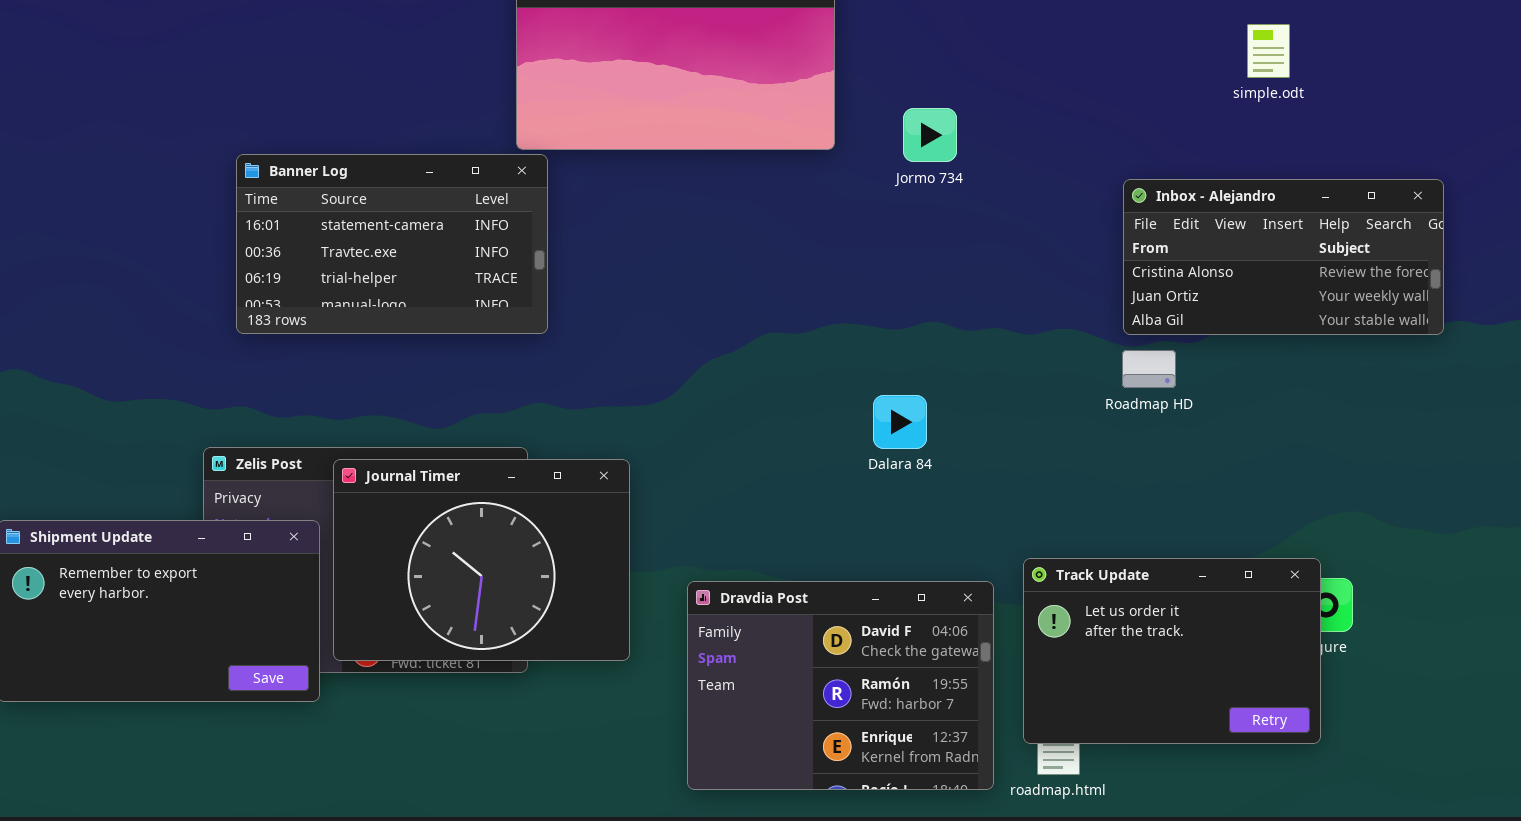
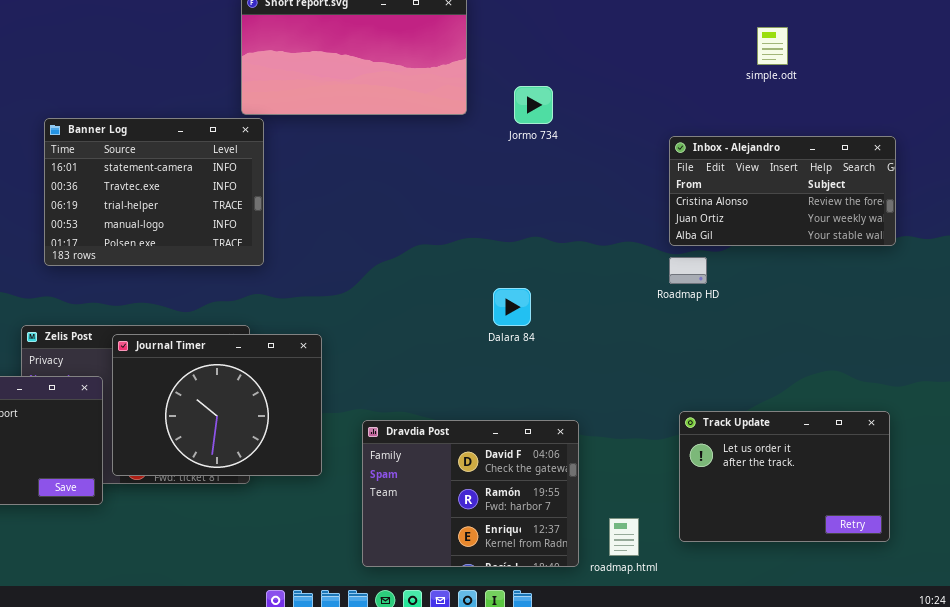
Banner Log: [236,154,548,334] -> [44,118,264,266], resized
Track Update: [1023,558,1321,744] -> [679,411,890,542], moved

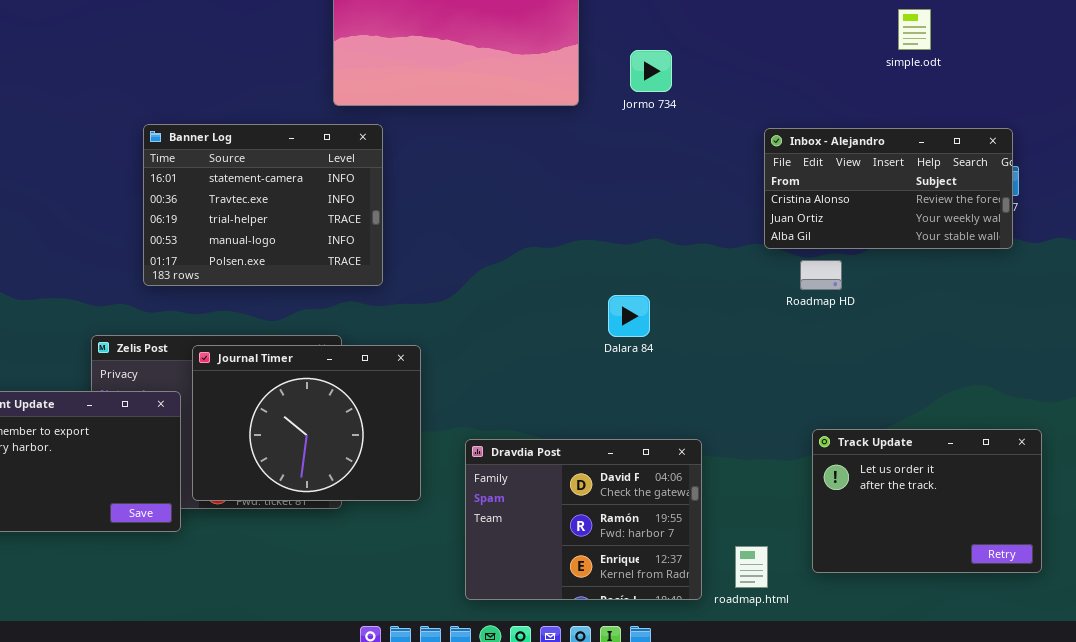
Jormo 734: [514,86,553,124] -> [630,50,672,92], moved
Banner Log: [44,118,264,266] -> [143,124,383,286], moved
Inbox - Alejandro: [669,136,896,246] -> [764,128,1013,249], moved

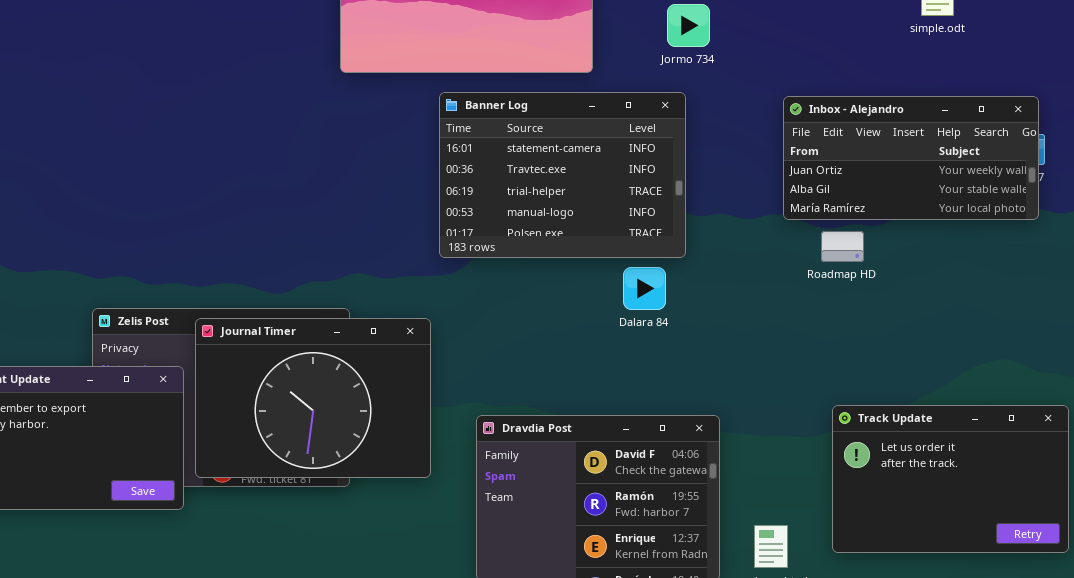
Jormo 734: [630,50,672,92] -> [667,4,710,47], moved
Banner Log: [143,124,383,286] -> [439,92,686,258], moved
Inbox - Alejandro: [764,128,1013,249] -> [783,96,1039,220], scrolled down 1 row

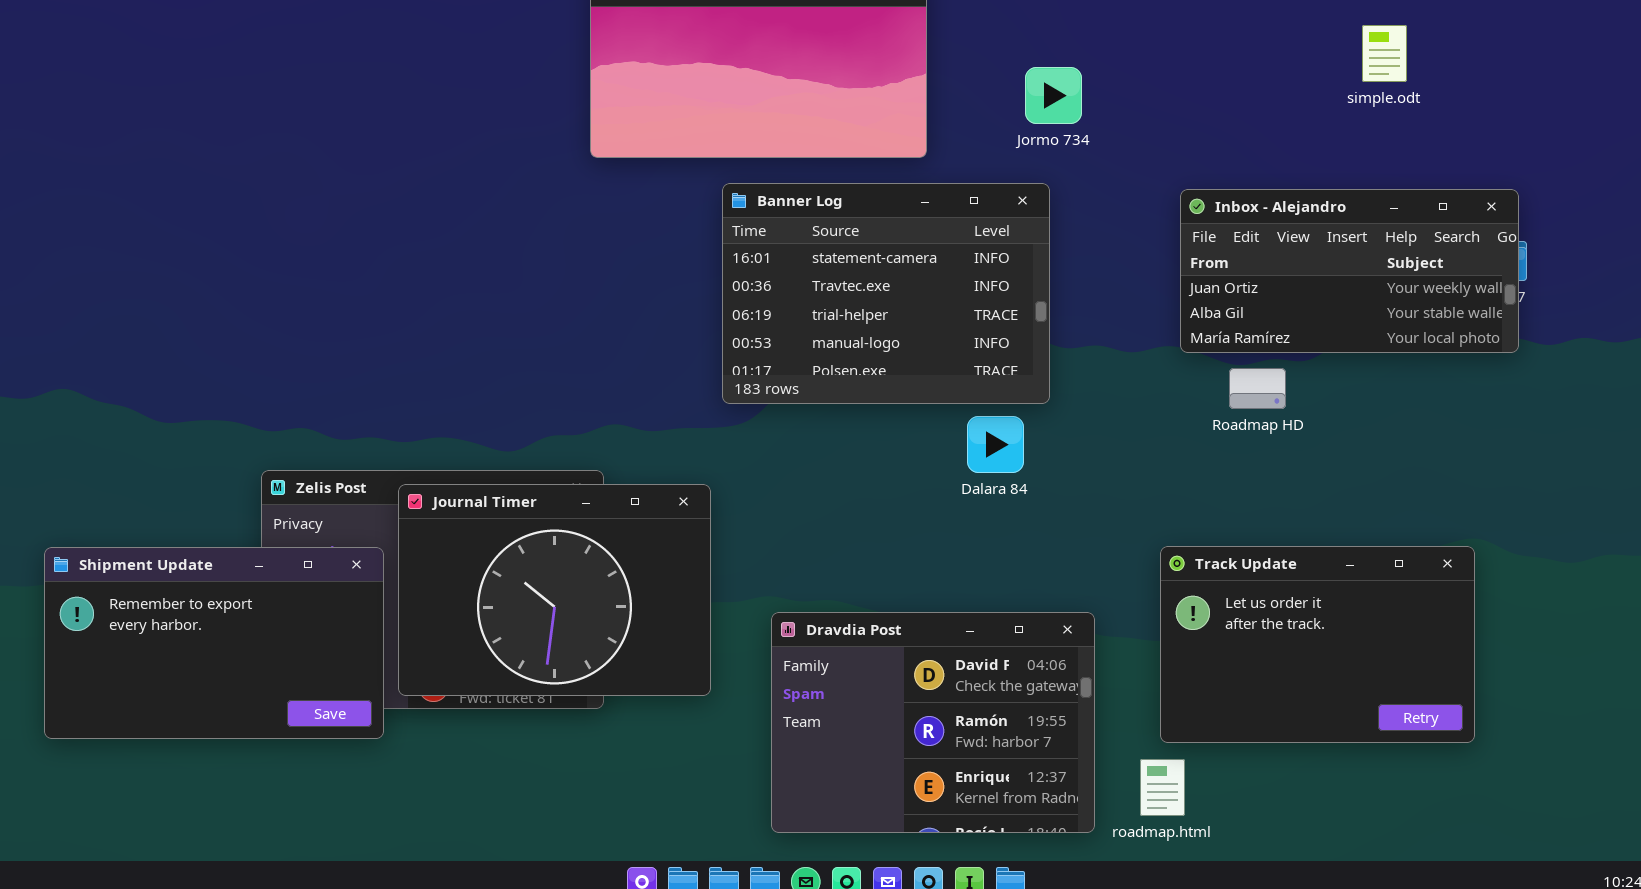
Track Update: [832,405,1069,553] -> [1160,546,1475,743], moved

